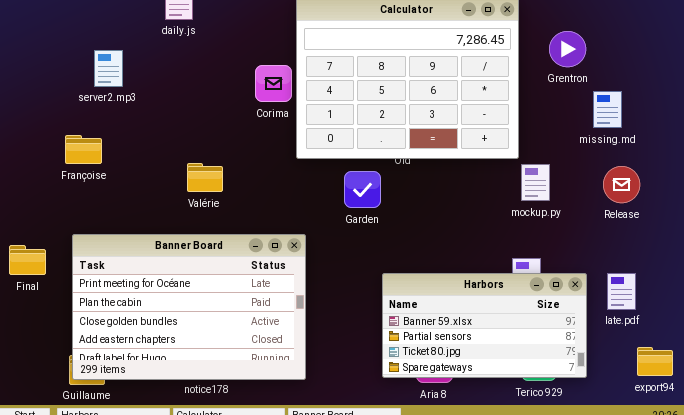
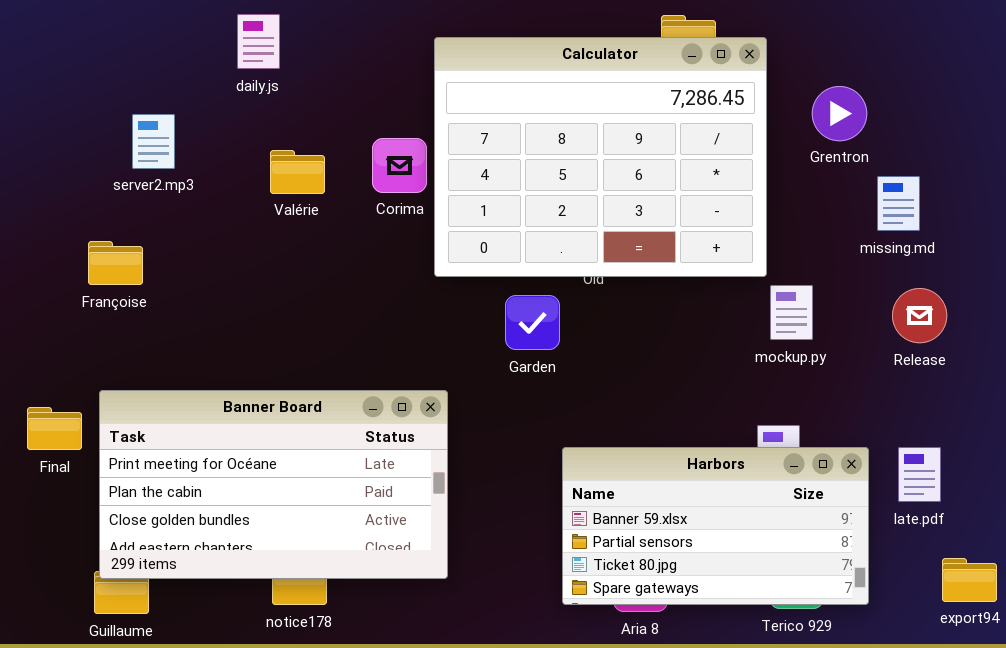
Valérie: [187,163,223,192] -> [270,150,325,194], moved
Banner Board: [72,234,306,380] -> [99,390,448,579], resized
Final: [9,245,46,275] -> [27,407,82,450], moved

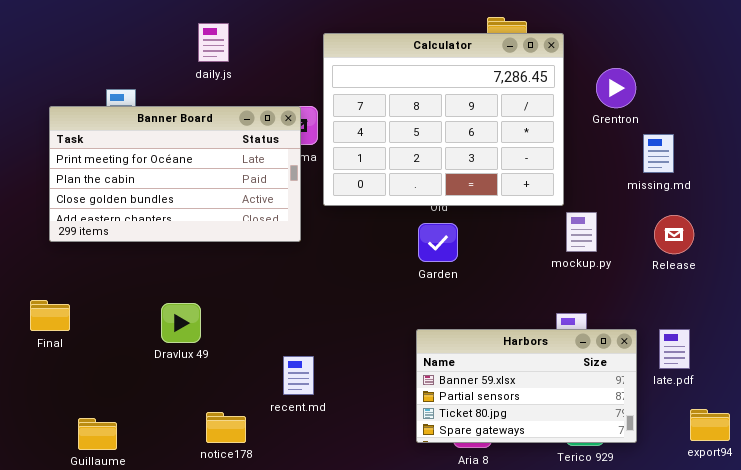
daily.js: [237,14,280,69] -> [198,23,229,62], moved
Garden: [505,295,560,350] -> [418,223,458,262], moved
Banner Board: [99,390,448,579] -> [49,106,301,242], moved

